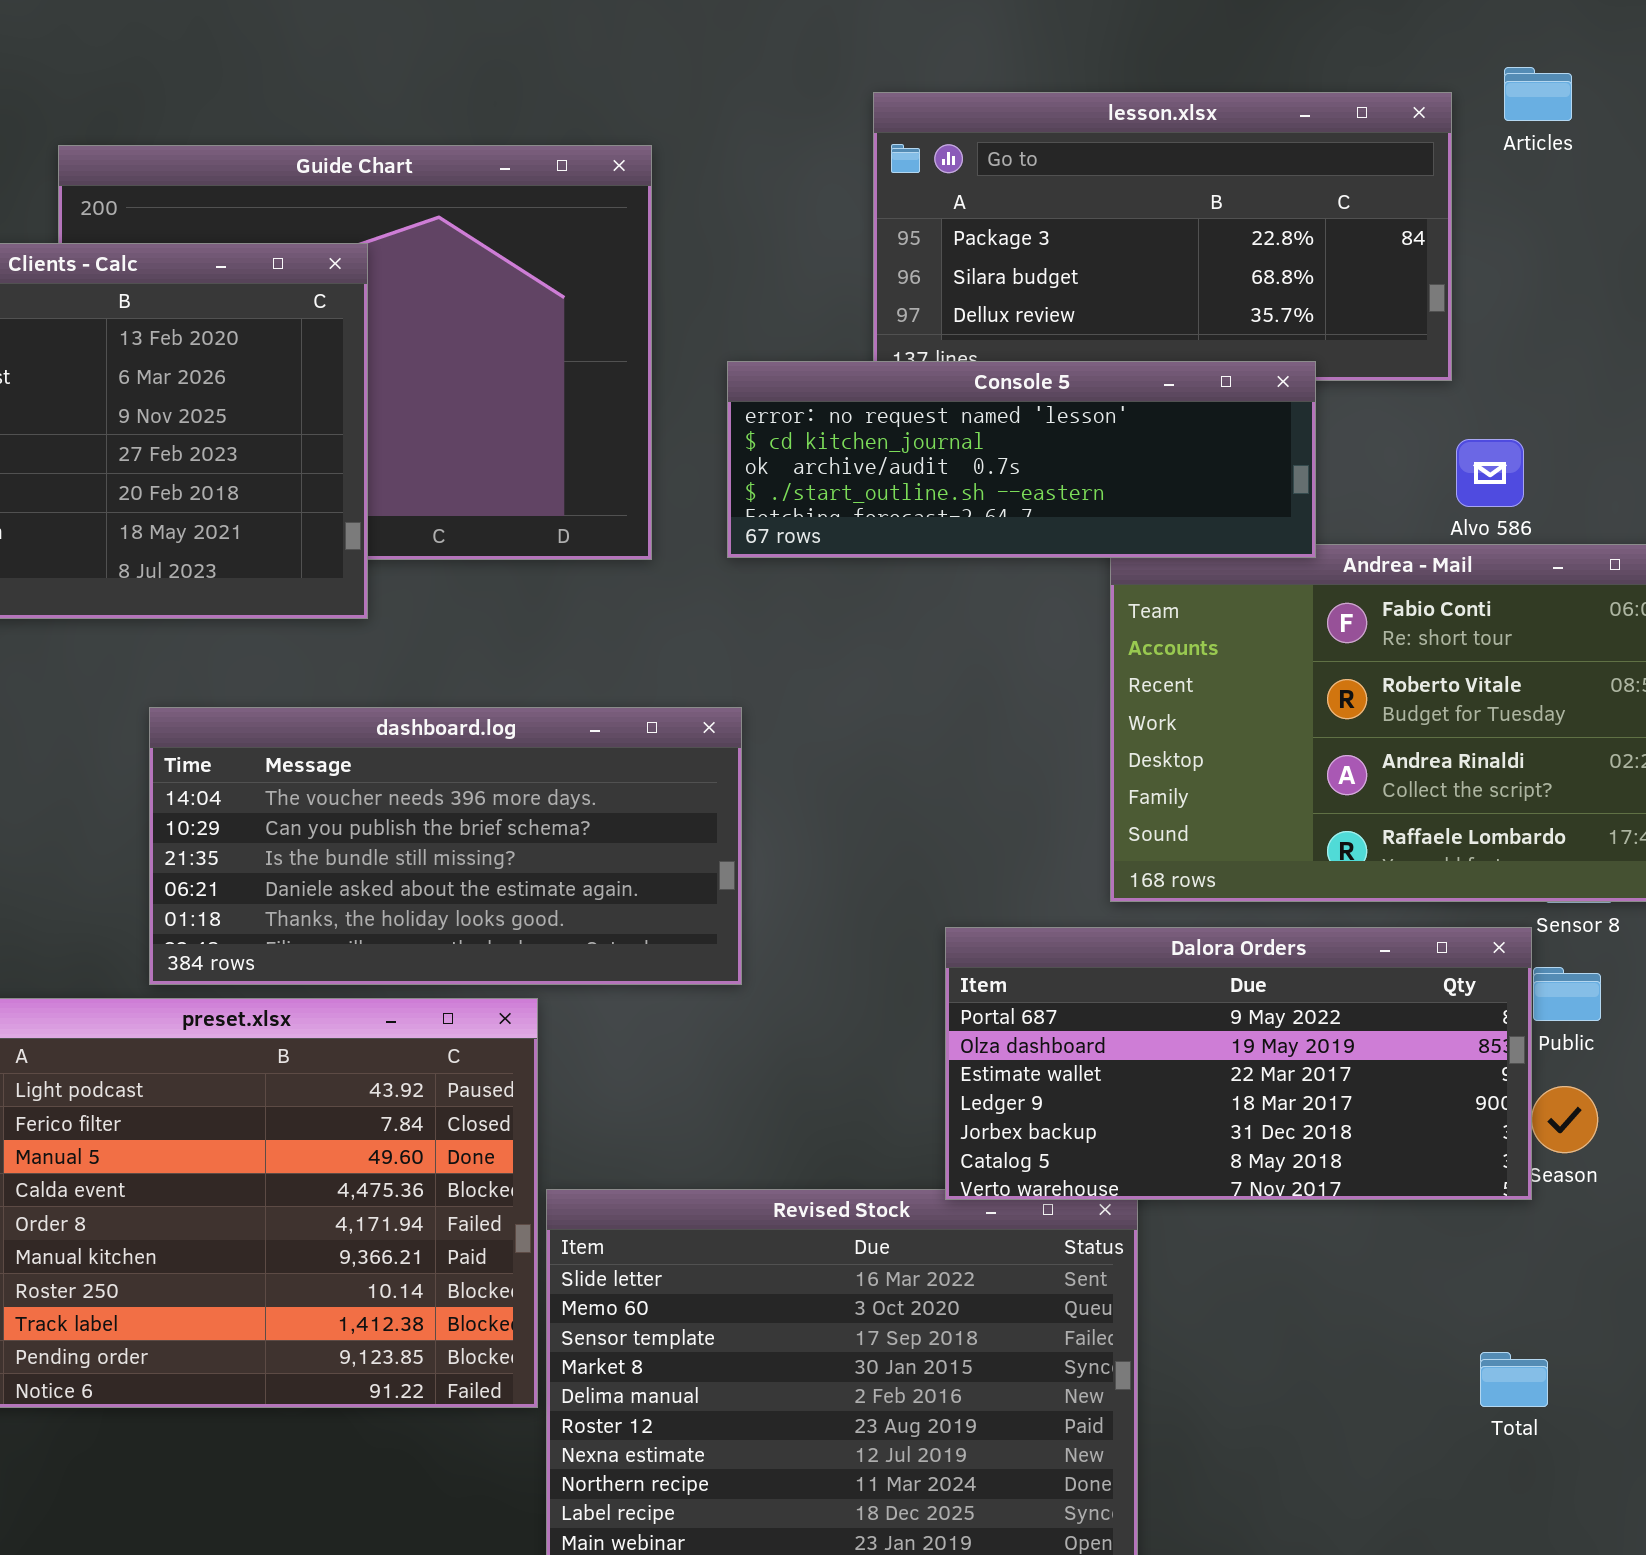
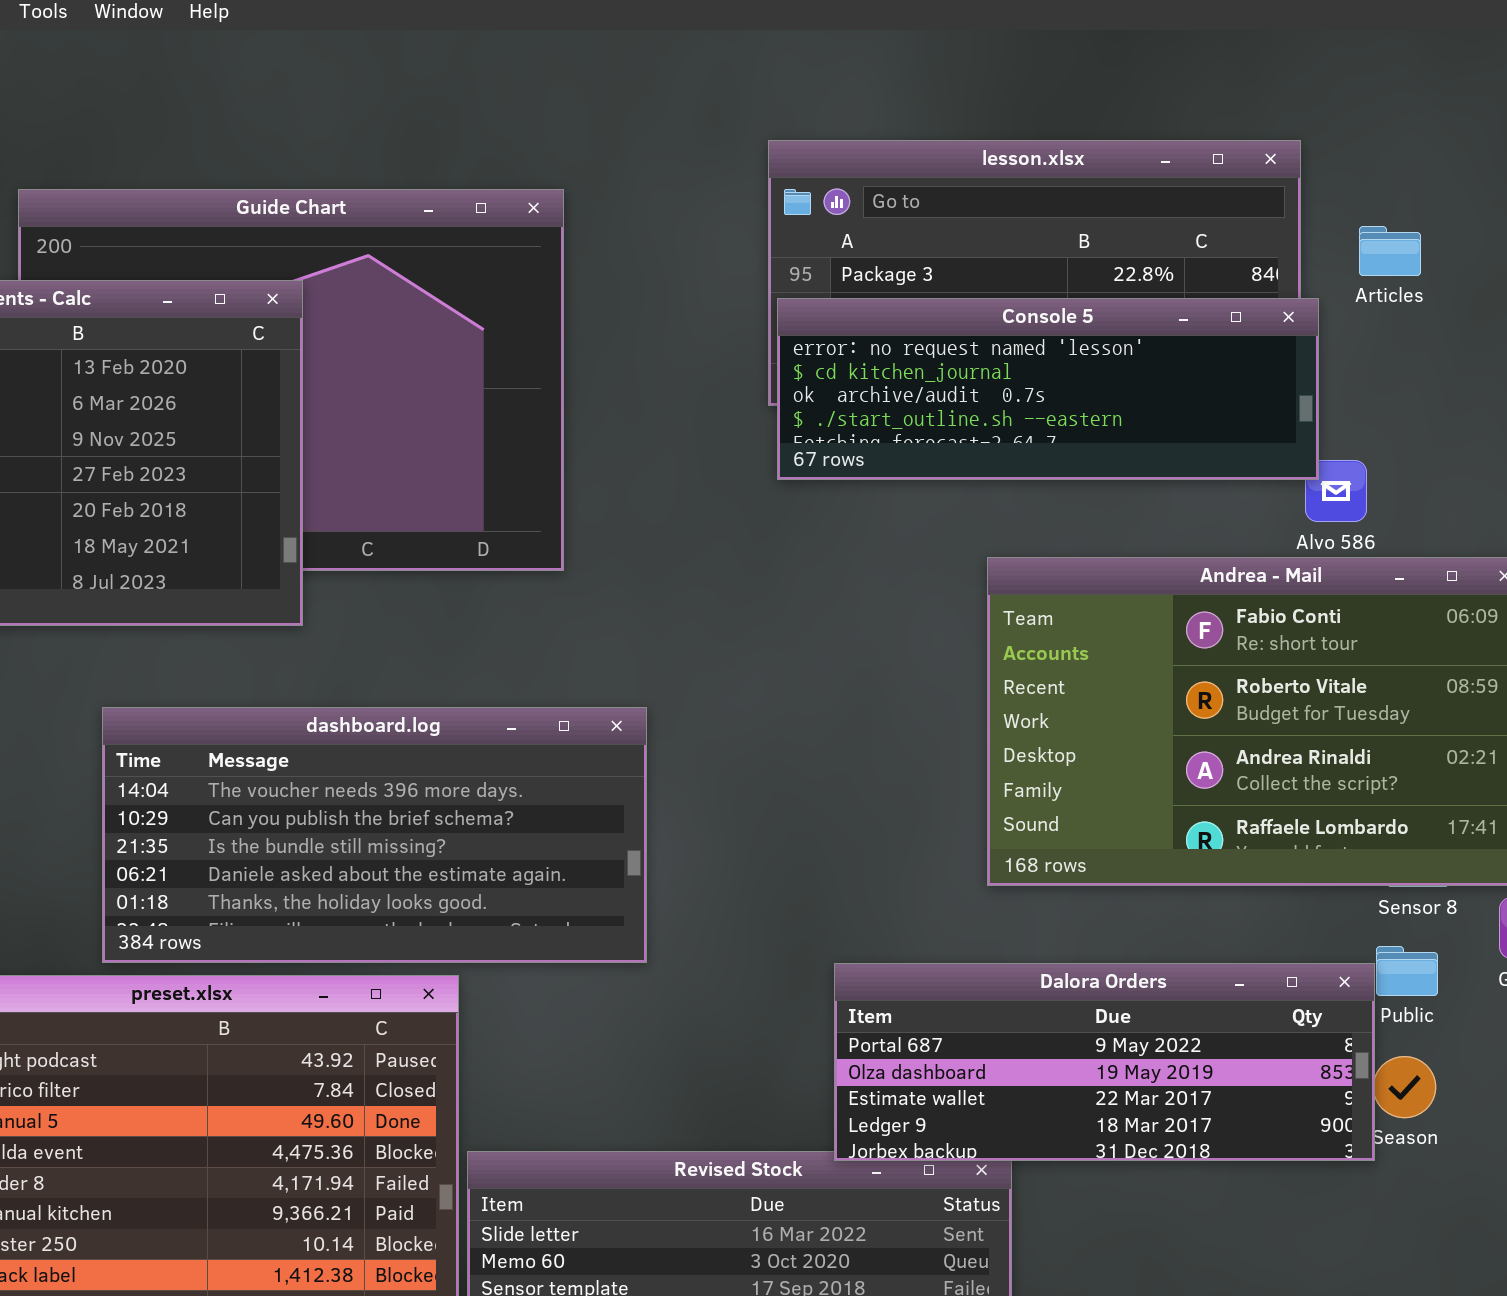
Articles: [1504,67,1572,121] -> [1359,226,1421,276], moved
Console 5: [727,361,1316,558] -> [777,298,1319,480], moved
Dalora Orders: [945,927,1532,1200] -> [834,963,1375,1161], resized

